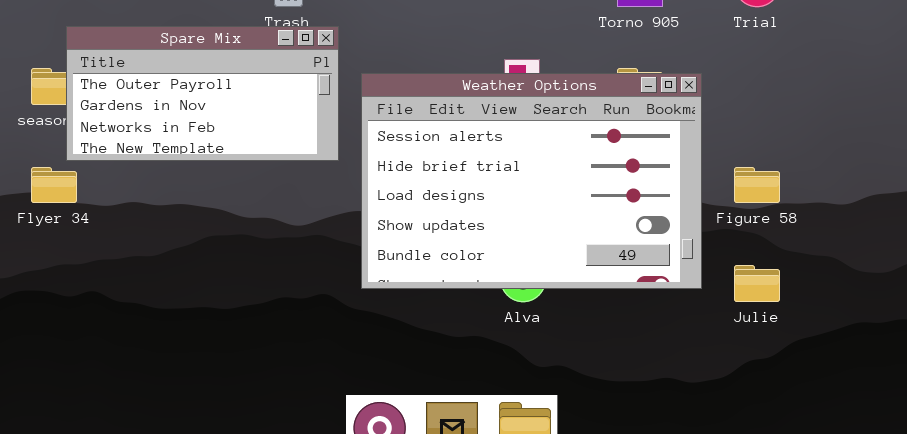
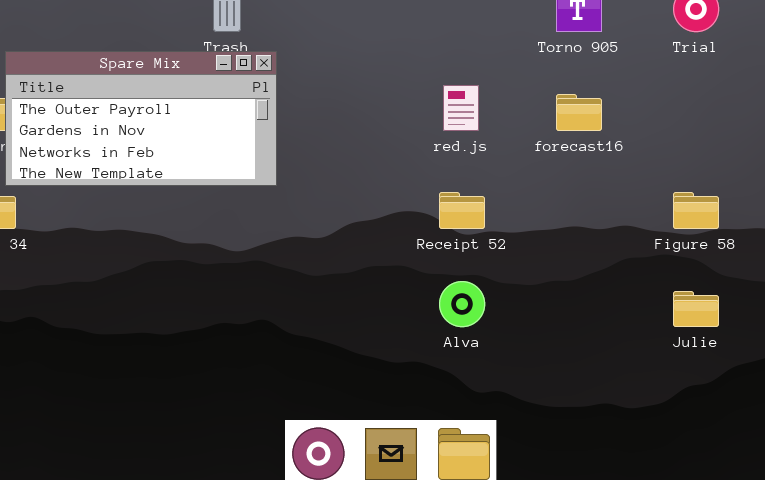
Weather Options: [361,73,702,289] -> none, closed

